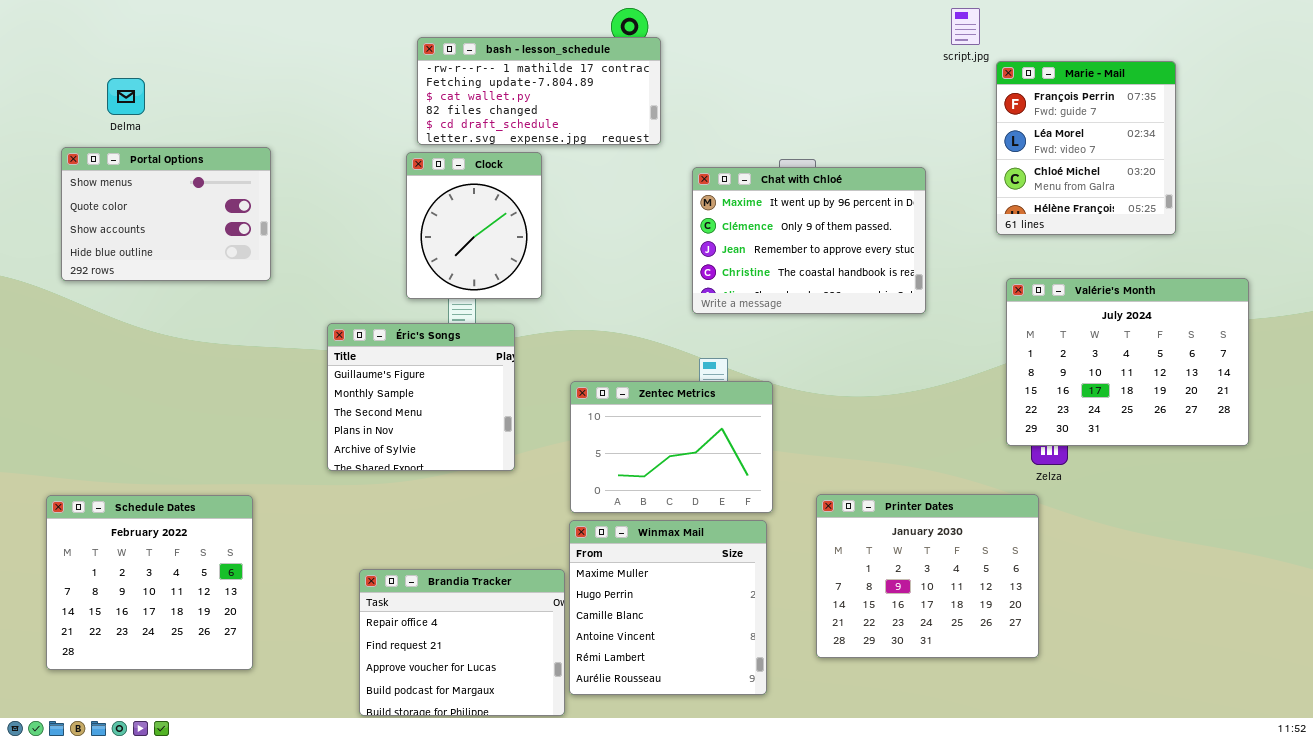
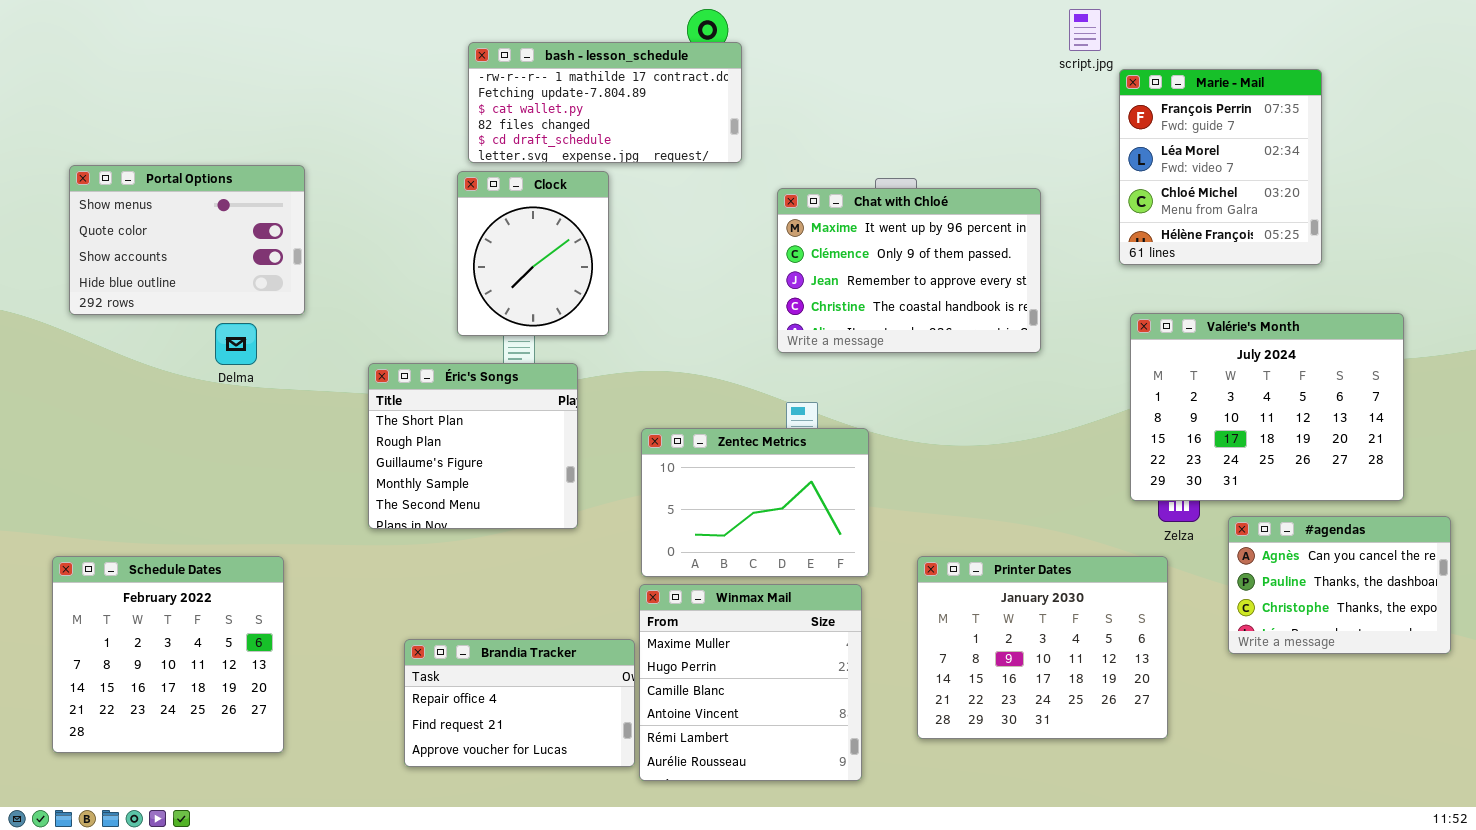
Delma: [107,78,145,115] -> [215,323,257,365], moved
Éric's Songs: [327,323,515,471] -> [368,363,578,529], scrolled up 2 rows
#agendas: none -> [1228,516,1451,654], opened
Brandia Tracker: [359,569,565,716] -> [404,639,635,767], resized

